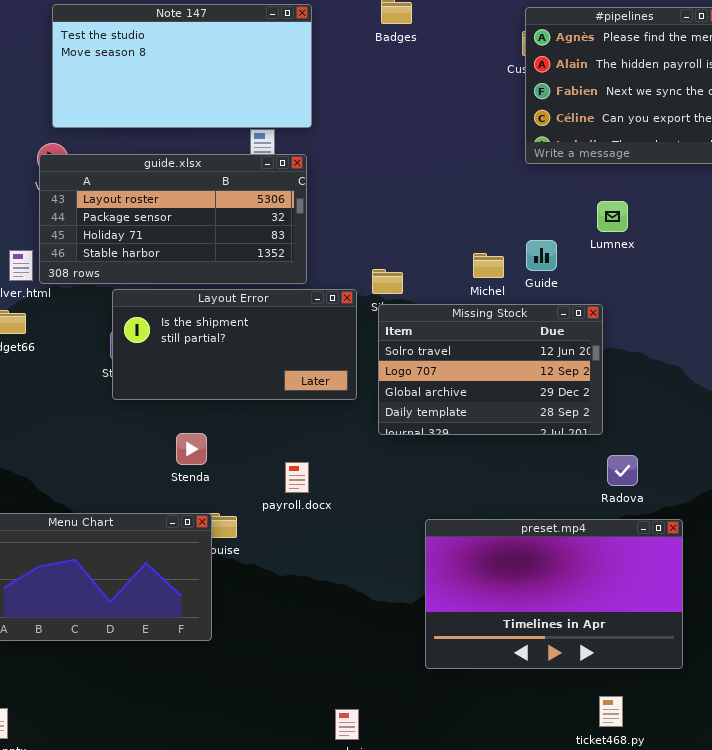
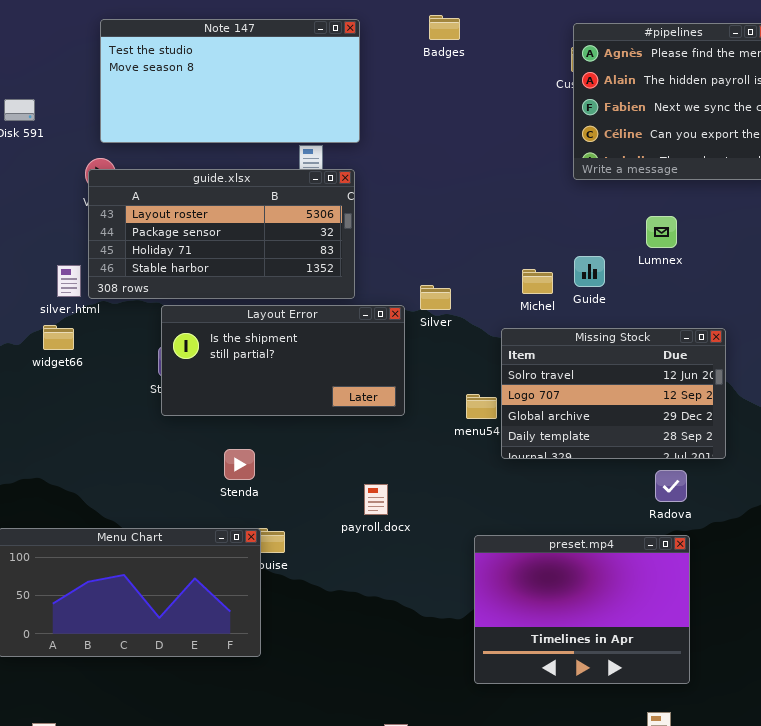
Missing Stock: [378,304,603,435] -> [501,328,726,459], moved
payroll.docx: [285,462,309,493] -> [364,484,388,515], moved
preset.mp4: [425,519,683,669] -> [474,535,690,684], resized

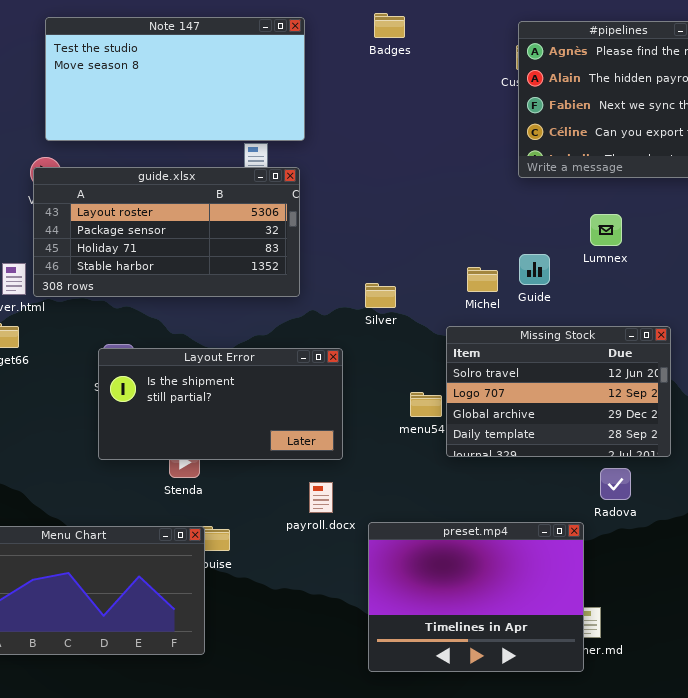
Layout Error: [161,305,405,416] -> [98,348,343,460], moved
preset.mp4: [474,535,690,684] -> [368,522,584,672], moved

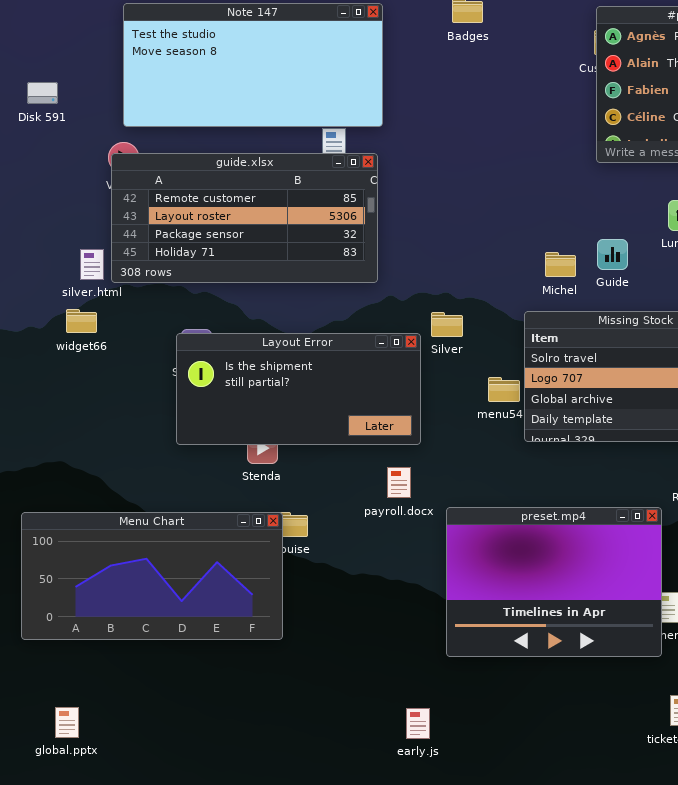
guide.xlsx: [33,167,300,297] -> [111,153,378,283], scrolled up 1 row
Silver: [365,283,396,308] -> [431,312,463,337], moved

